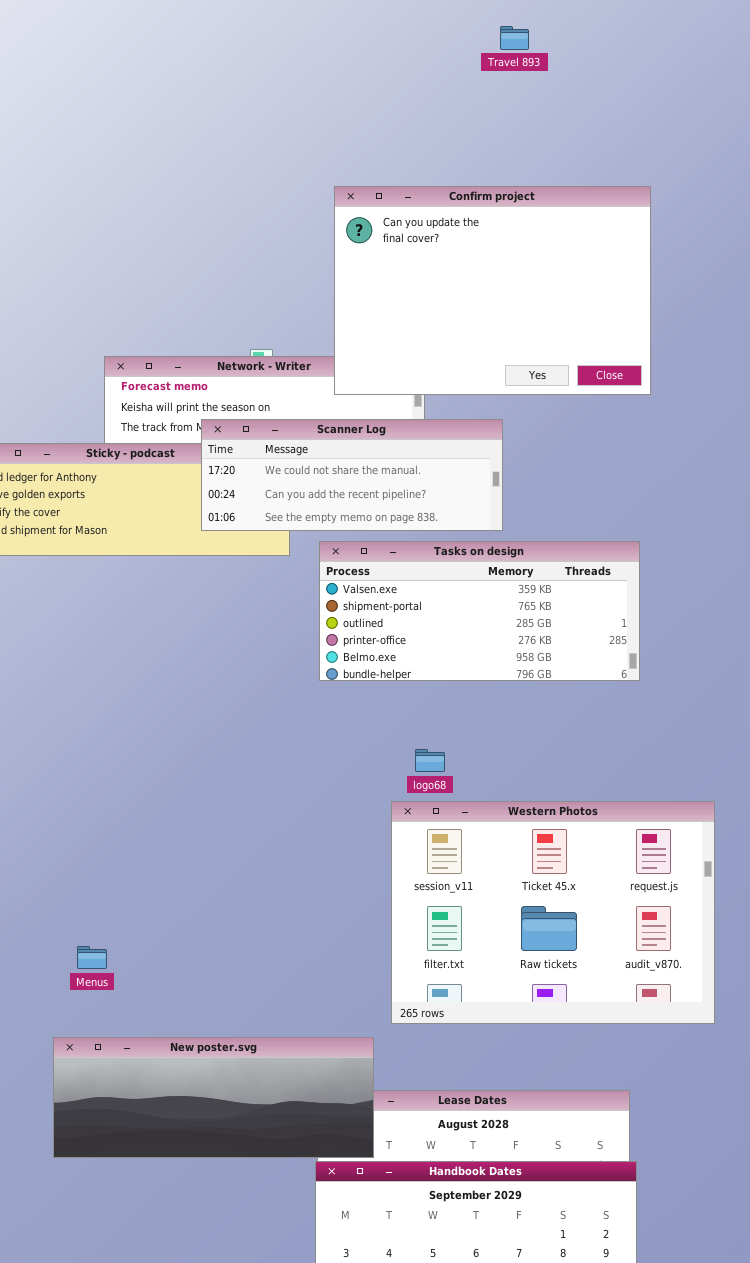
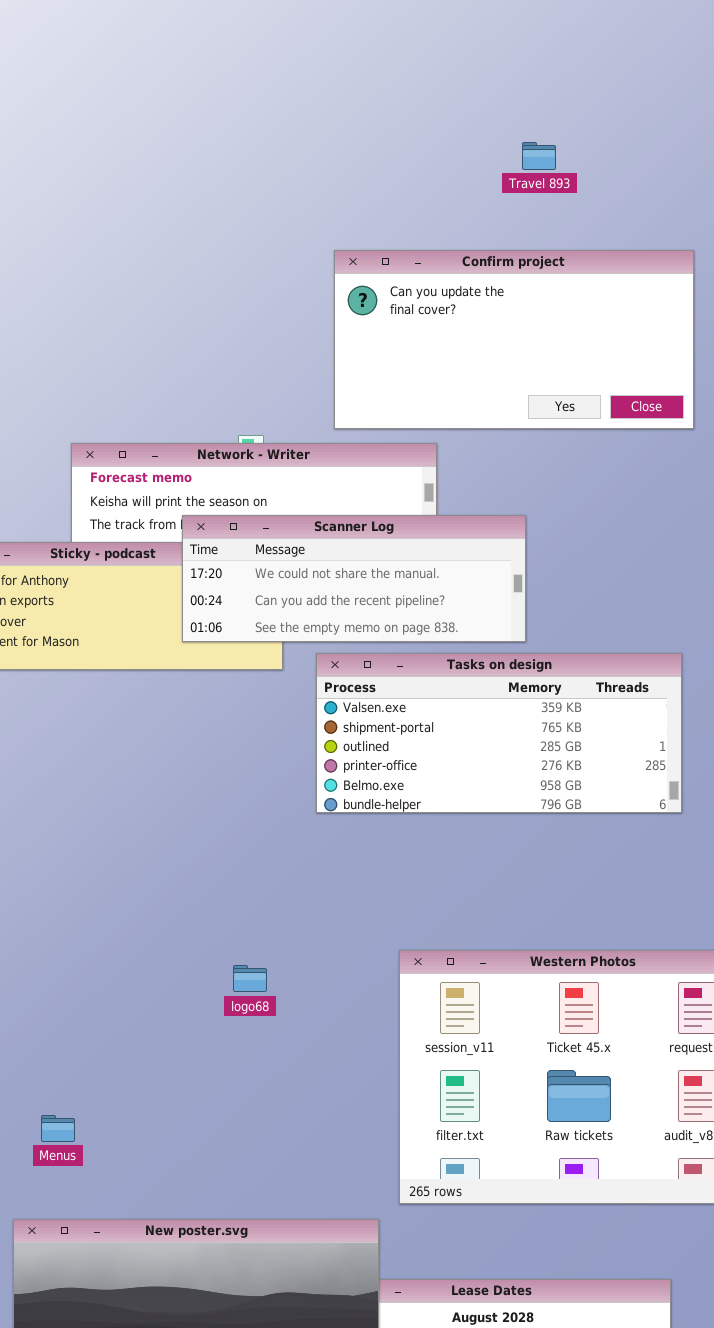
Travel 893: [500,26,529,50] -> [522,142,556,170], moved
Confirm project: [334,186,651,395] -> [334,250,694,429], resized
logo68: [415,749,445,772] -> [233,965,267,992], moved

